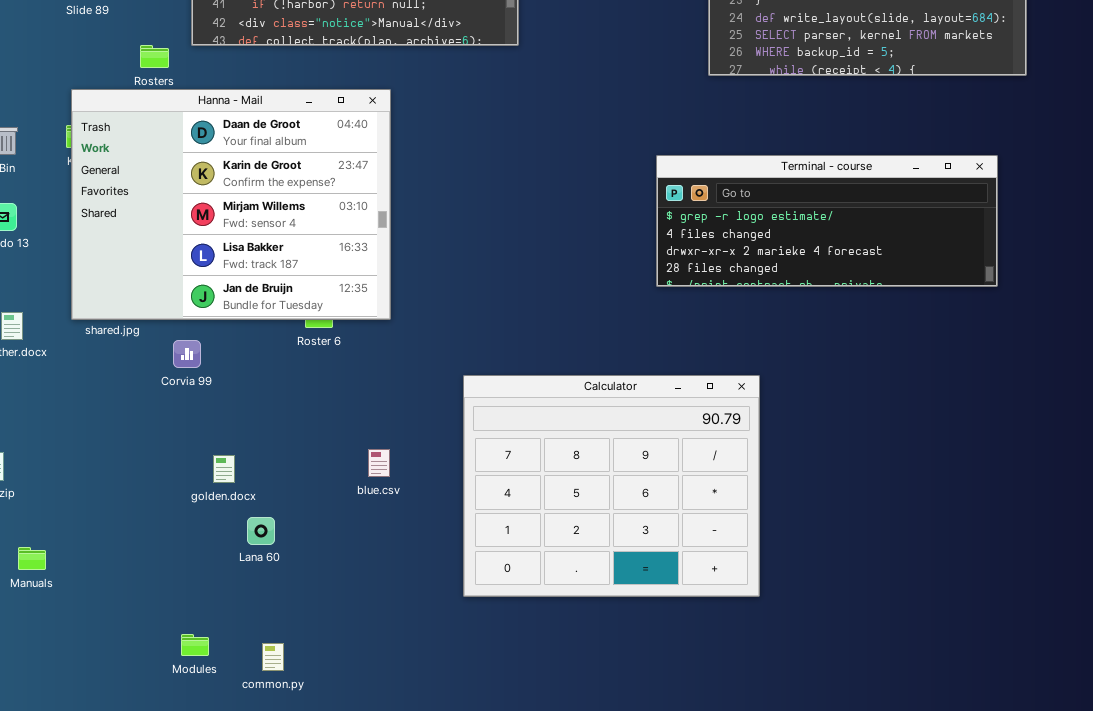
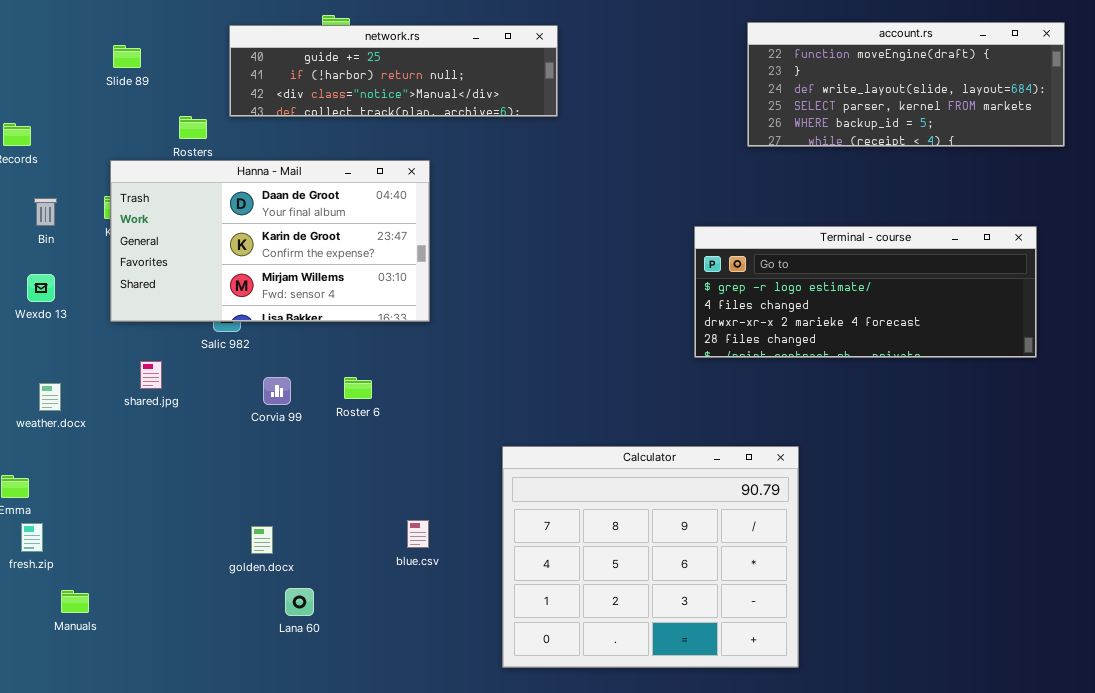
Hanna - Mail: [71,89,391,320] -> [110,160,430,322], resized
Corvia 99: [173,340,201,368] -> [263,377,291,405], moved
Manuals: [18,547,46,570] -> [61,590,89,613], moved

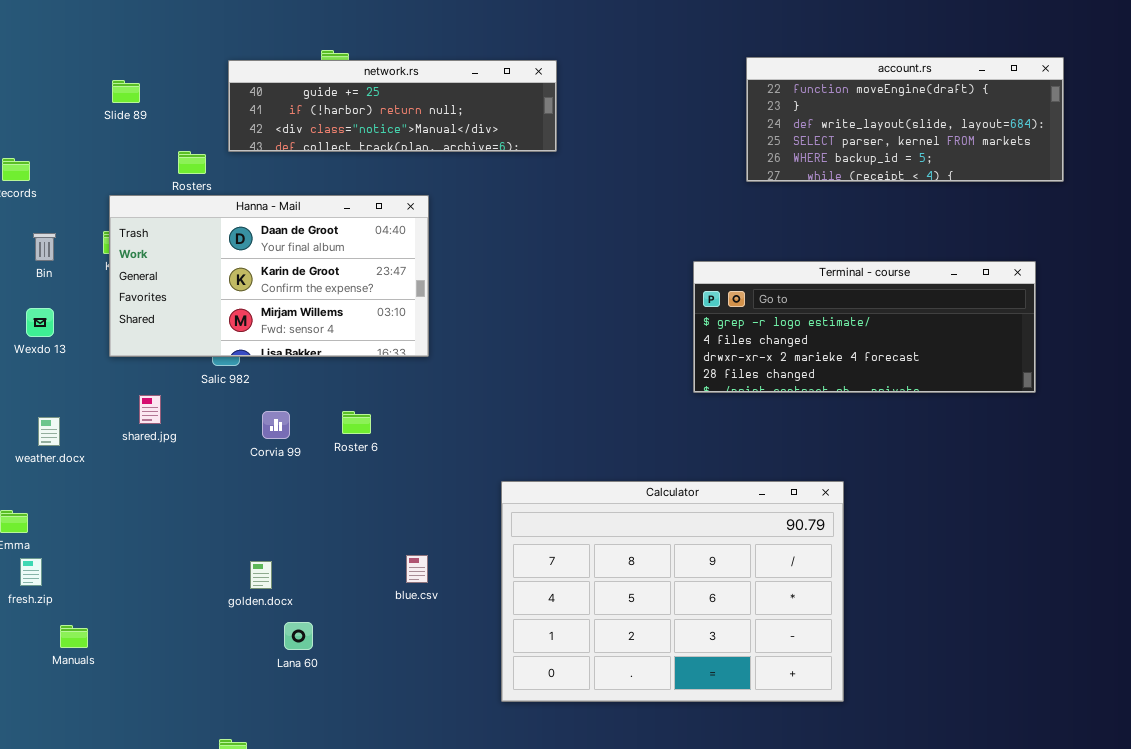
Calculator: [502,446,799,668] -> [501,481,844,702], resized

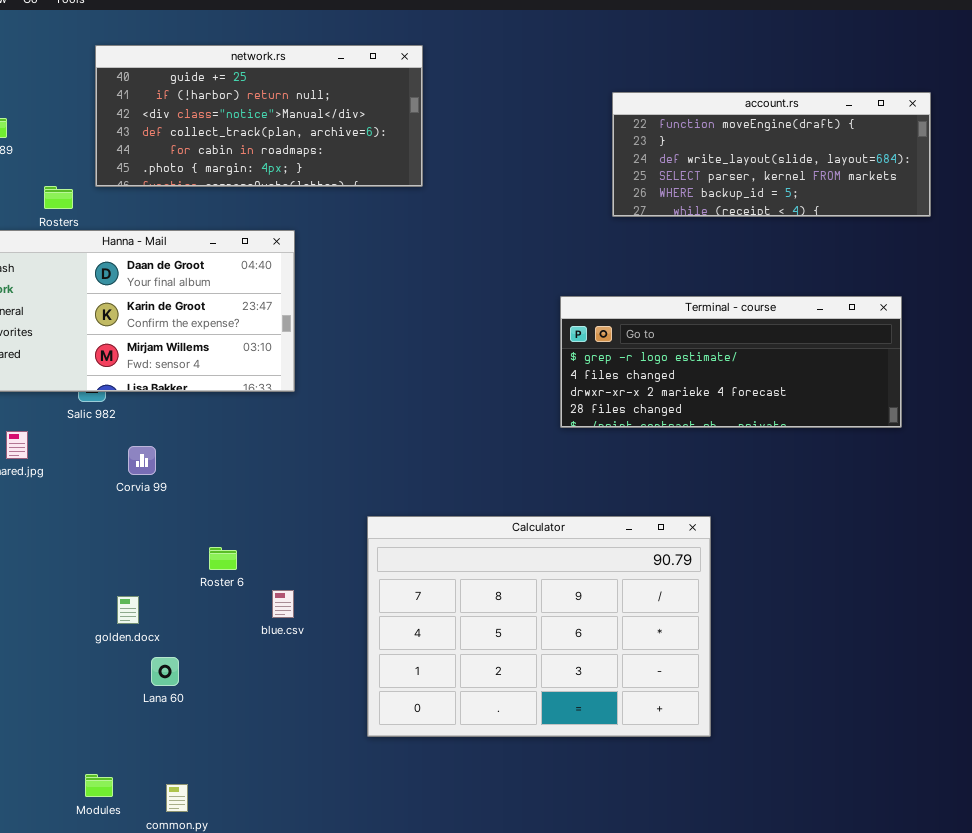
network.rs: [228,60,557,152] -> [95,45,423,187], resized
Roster 6: [342,411,371,434] -> [209,547,237,570], moved

